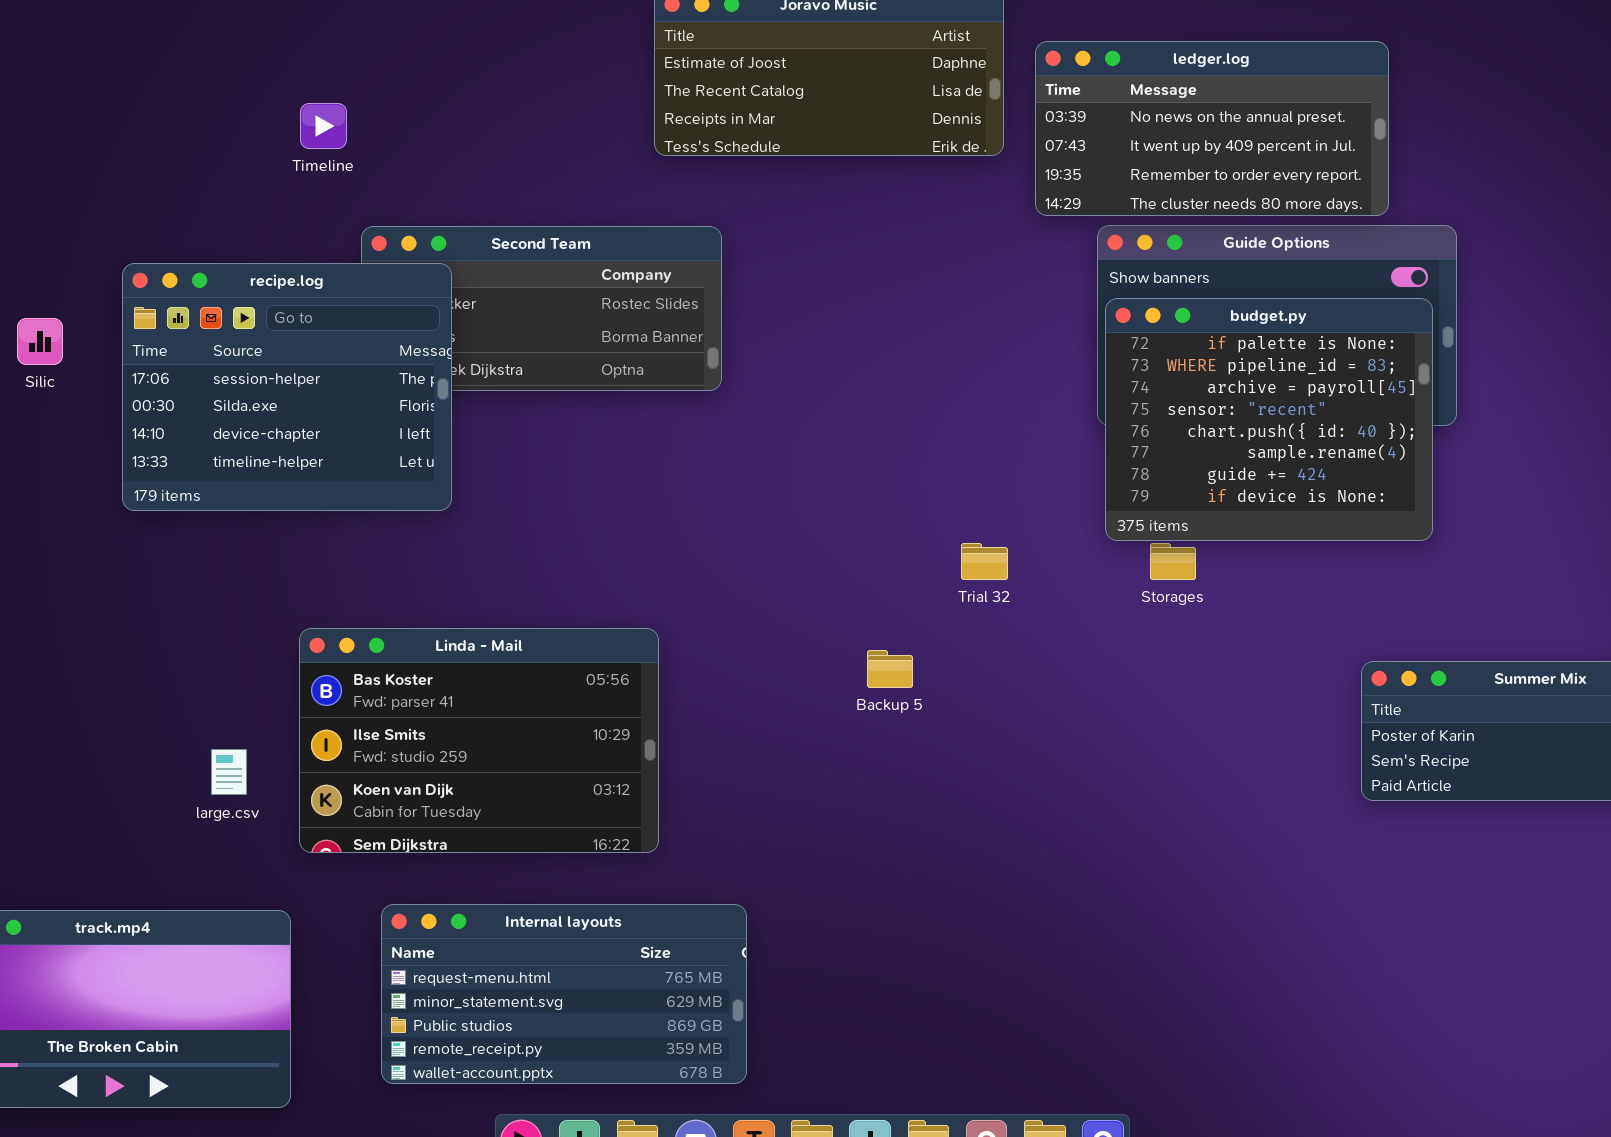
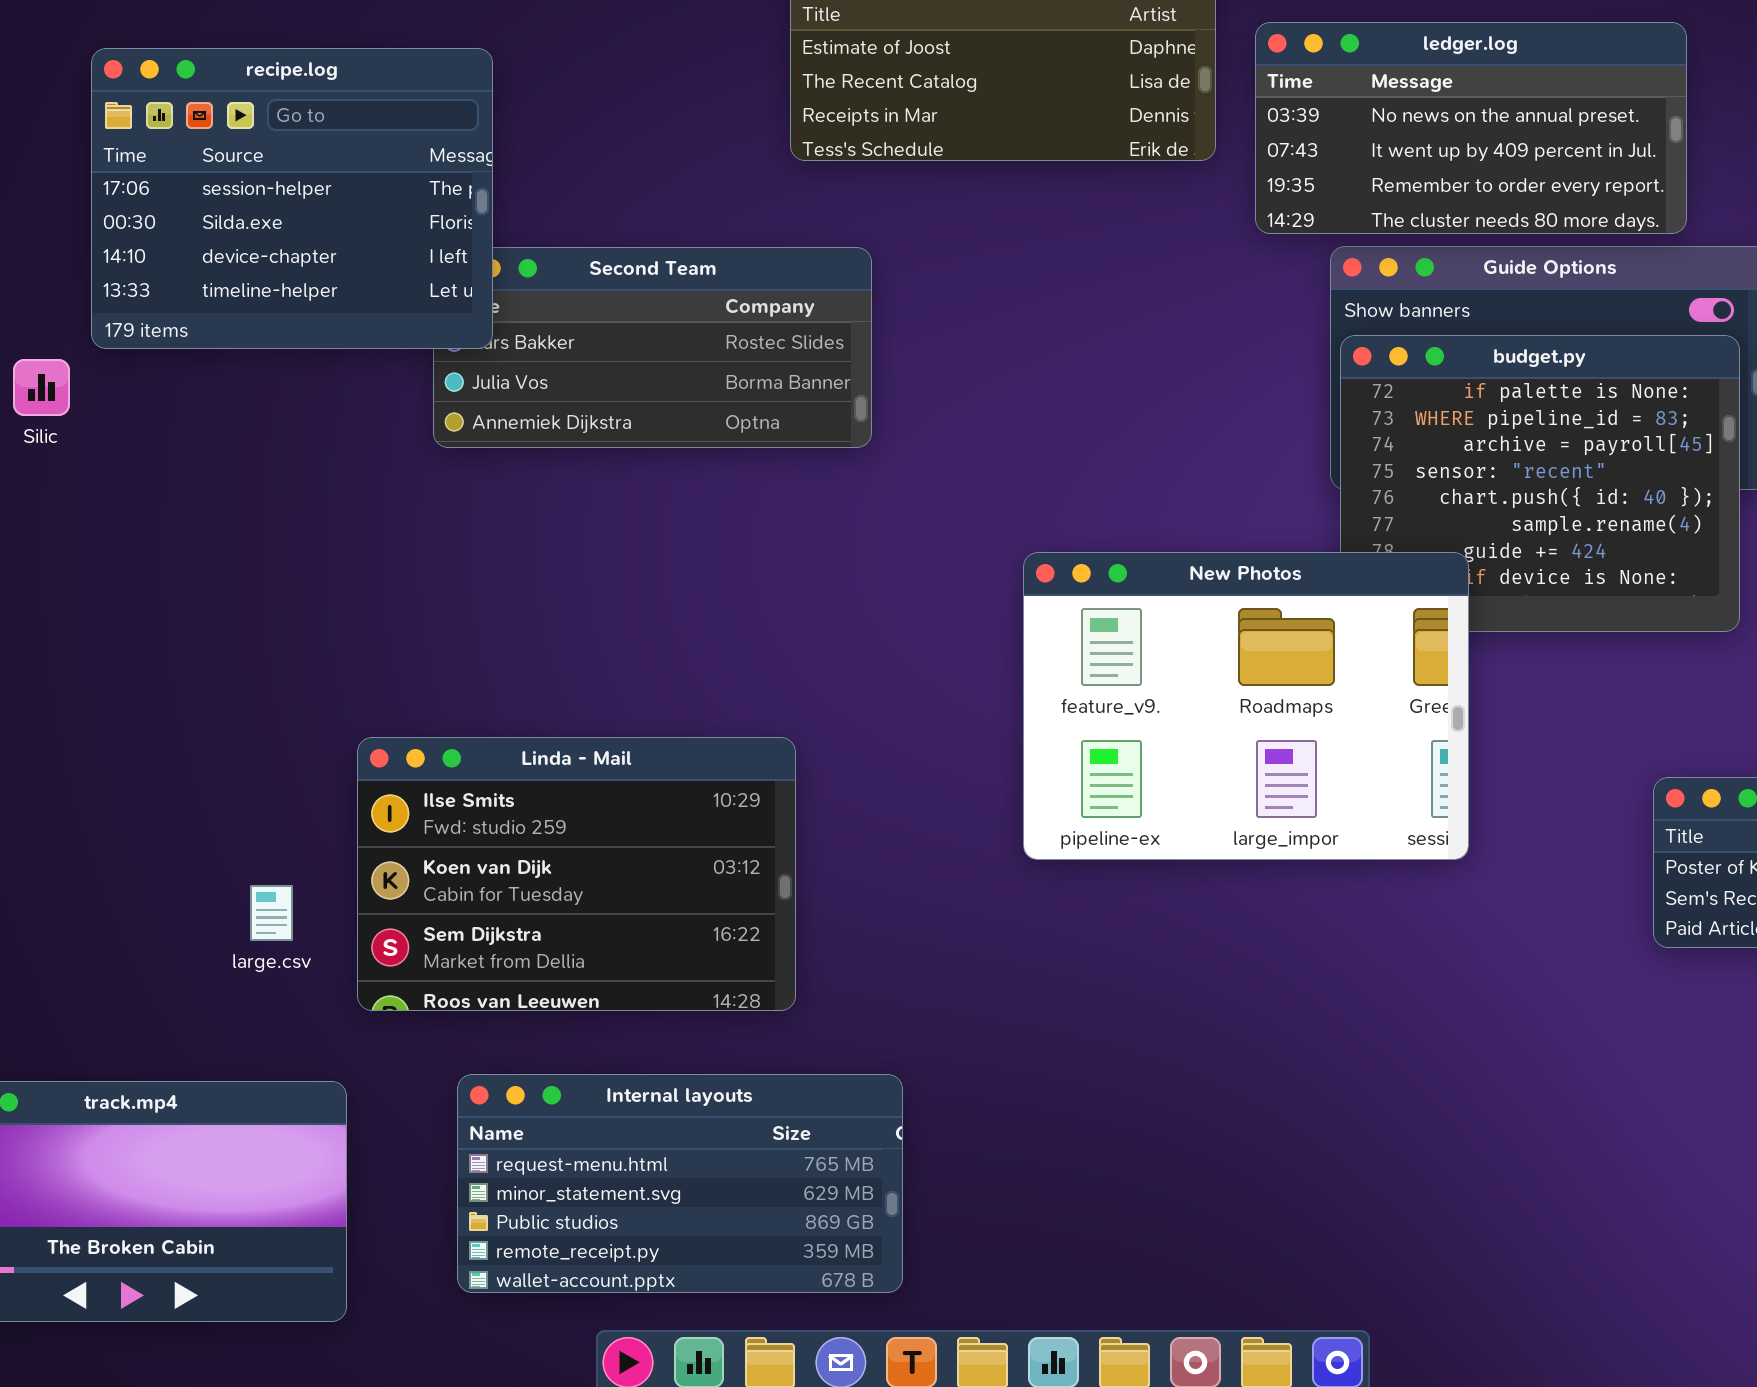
recipe.log: [122,263,452,511] -> [91,48,493,349], moved
New Photos: none -> [1023,552,1469,860], opened
Linda - Mail: [299,628,659,853] -> [357,737,796,1011], scrolled down 1 row

